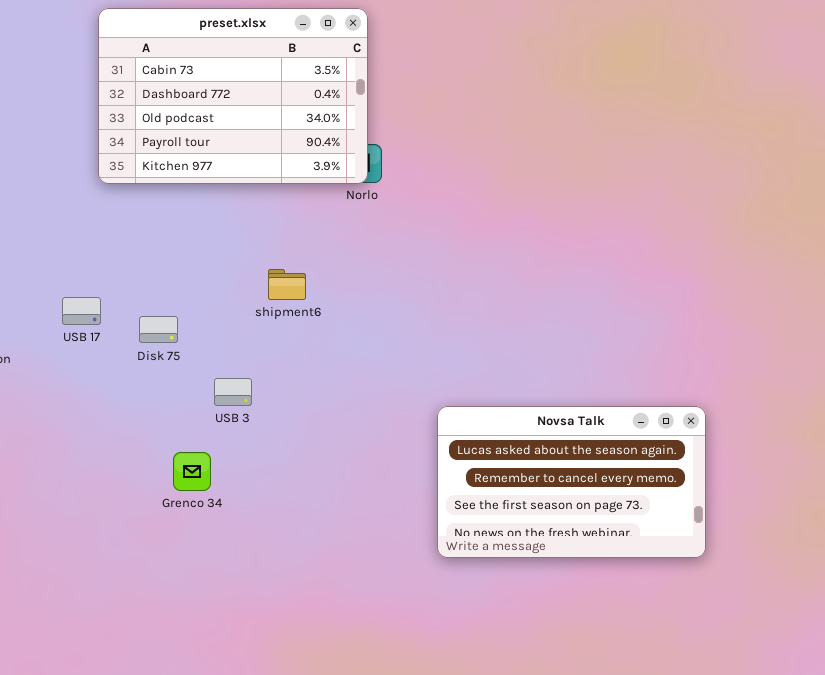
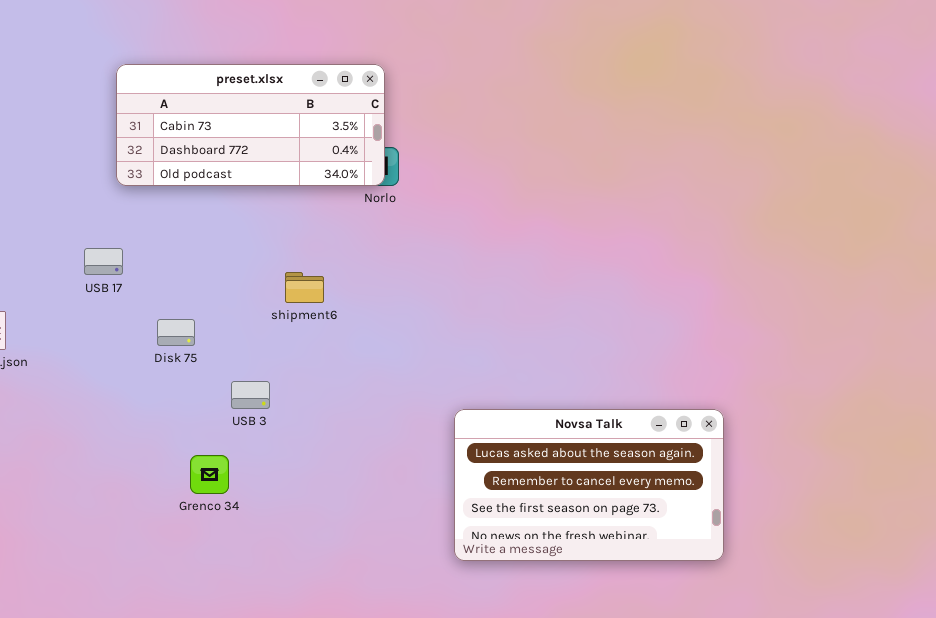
preset.xlsx: [98,8,368,184] -> [116,64,385,186], resized
USB 17: [62,297,101,325] -> [84,248,123,275], moved

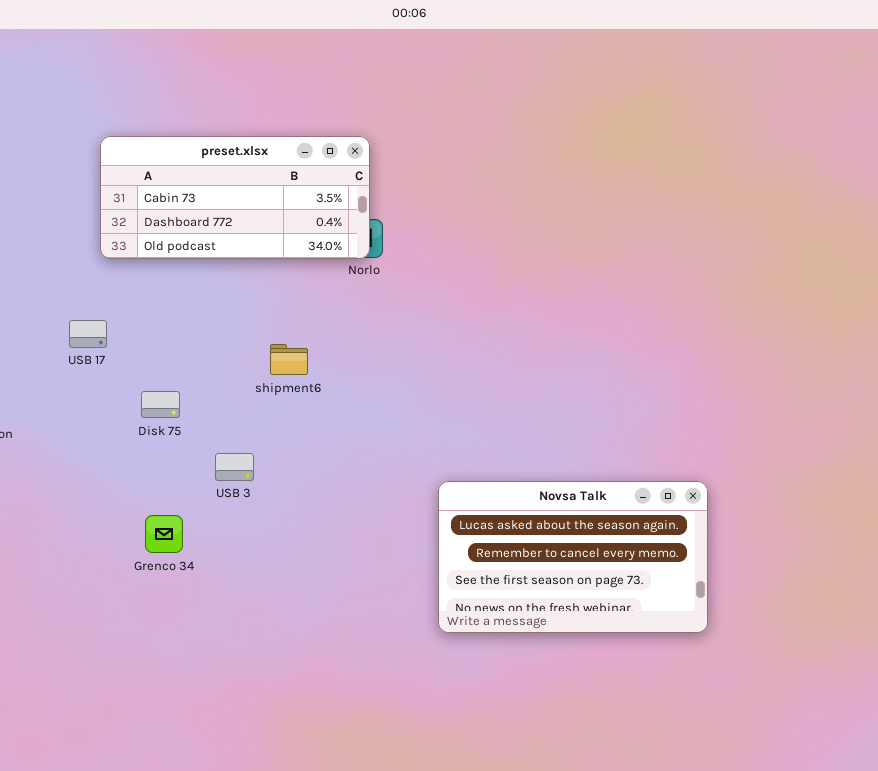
Grenco 34: [190,455,229,494] -> [145,515,183,553], moved

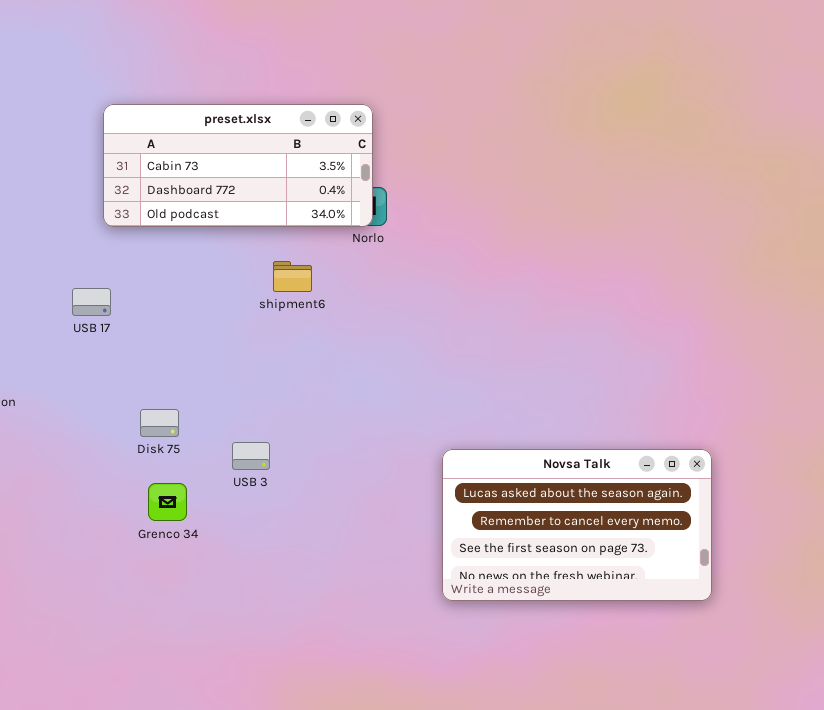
shipment6: [270,344,308,375] -> [273,261,312,292], moved
Disk 75: [141,391,180,418] -> [140,409,179,437], moved
USB 3: [215,453,254,481] -> [232,442,270,470], moved

